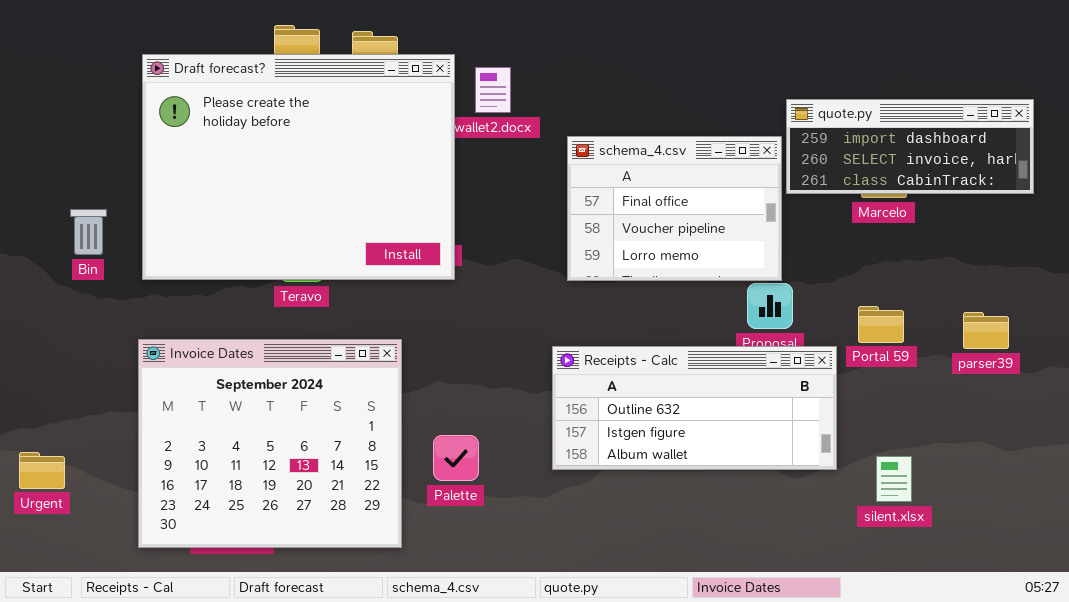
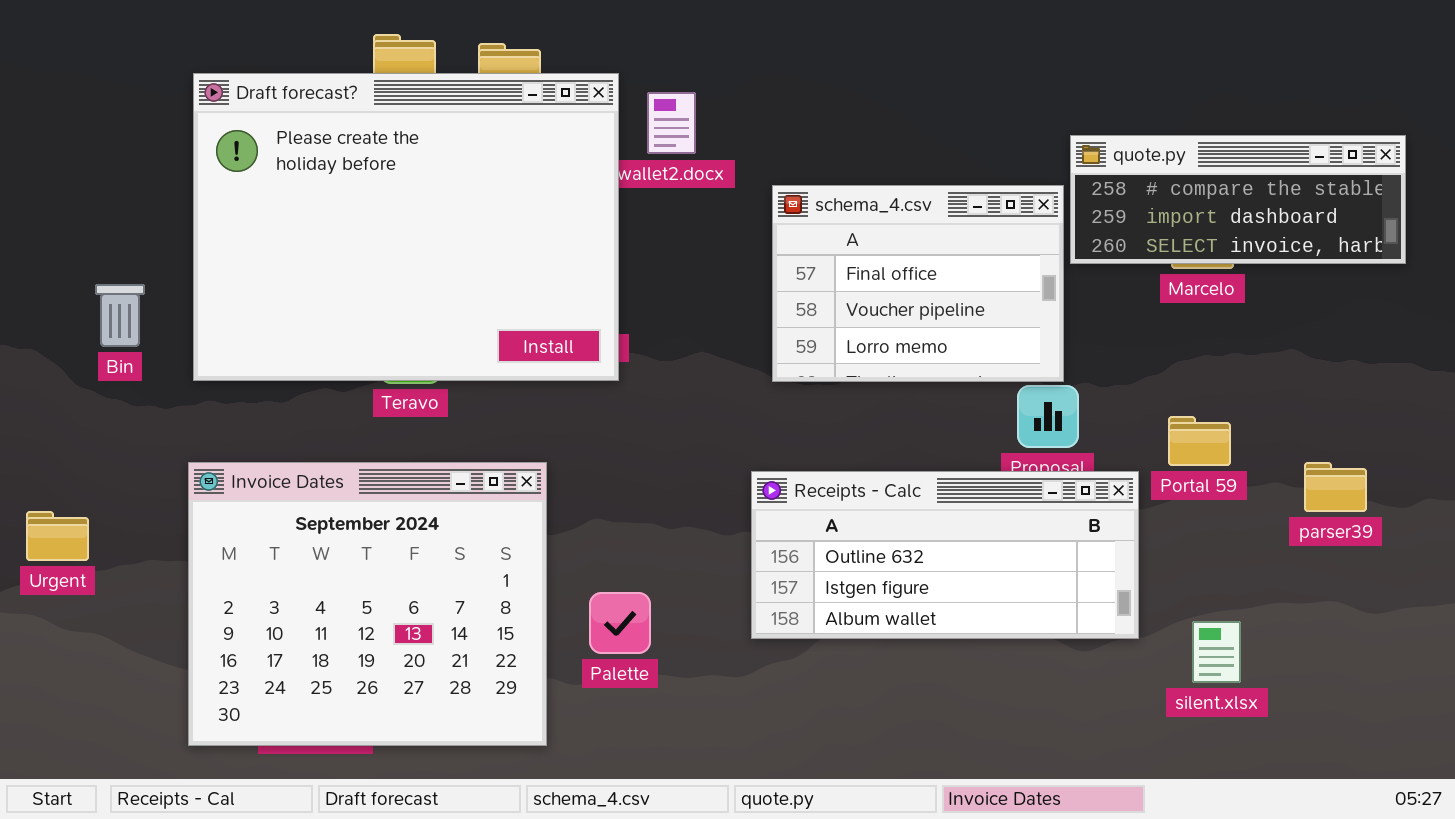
quote.py: [786,99,1034,194] -> [1070,135,1406,264], scrolled up 1 row
parser39: [963,312,1009,349] -> [1304,462,1367,512], moved
Urgent: [19,452,65,489] -> [26,511,89,561], moved

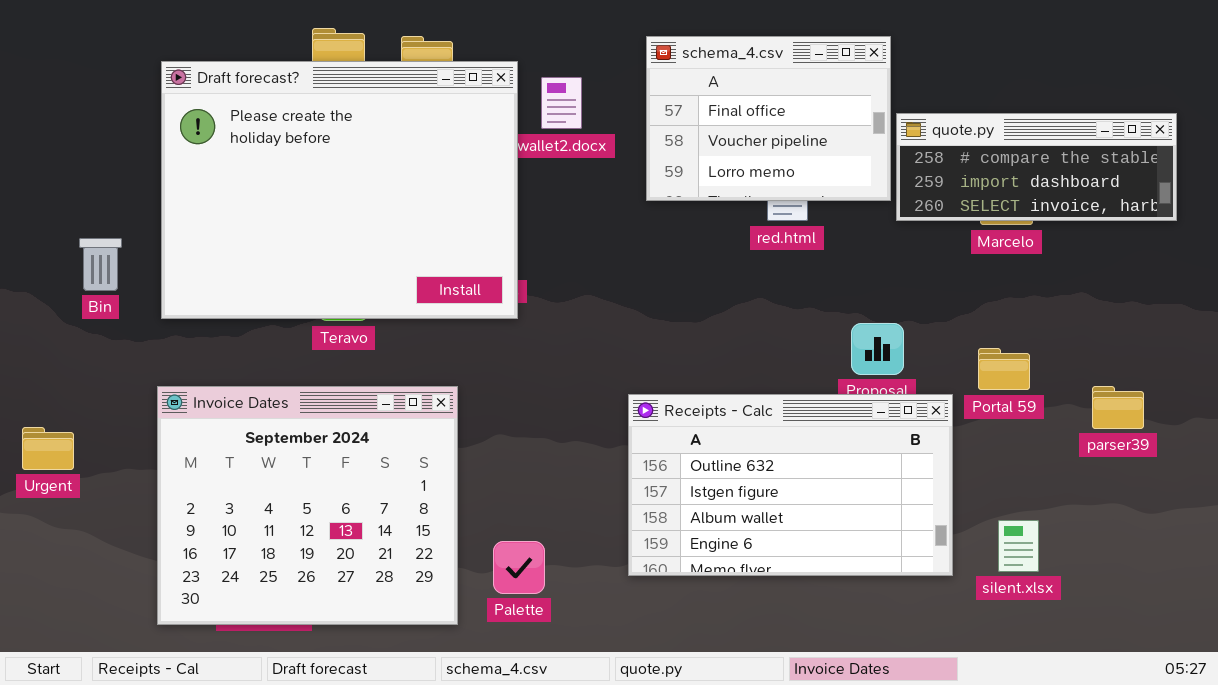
schema_4.csv: [772,185,1064,382] -> [646,36,891,201], moved
Receipts - Calc: [751,471,1139,639] -> [628,394,953,576], resized
Palette: [589,592,651,654] -> [493,541,545,594], moved

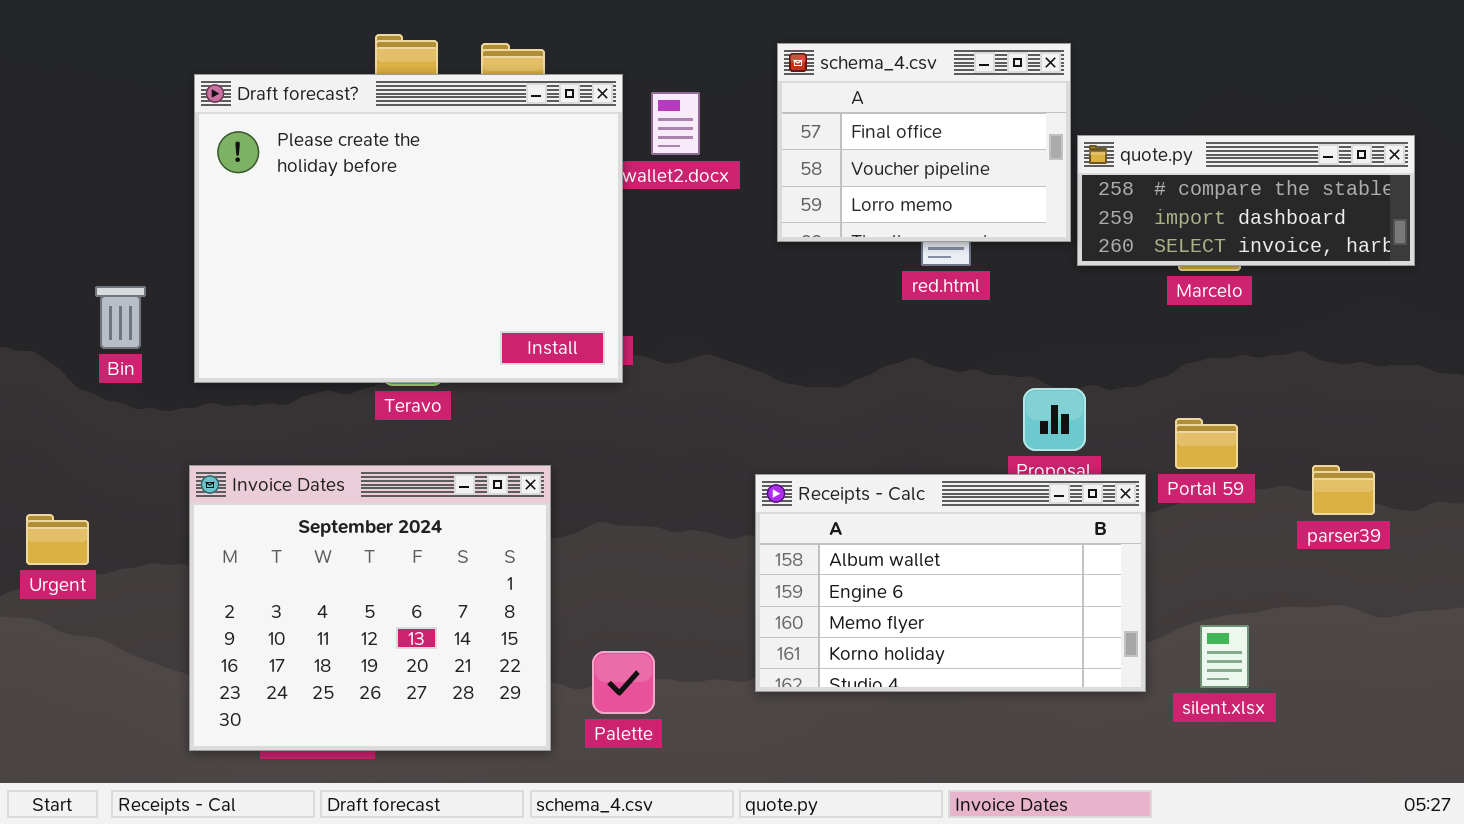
Receipts - Calc: [628,394,953,576] -> [755,474,1146,692], scrolled down 2 rows

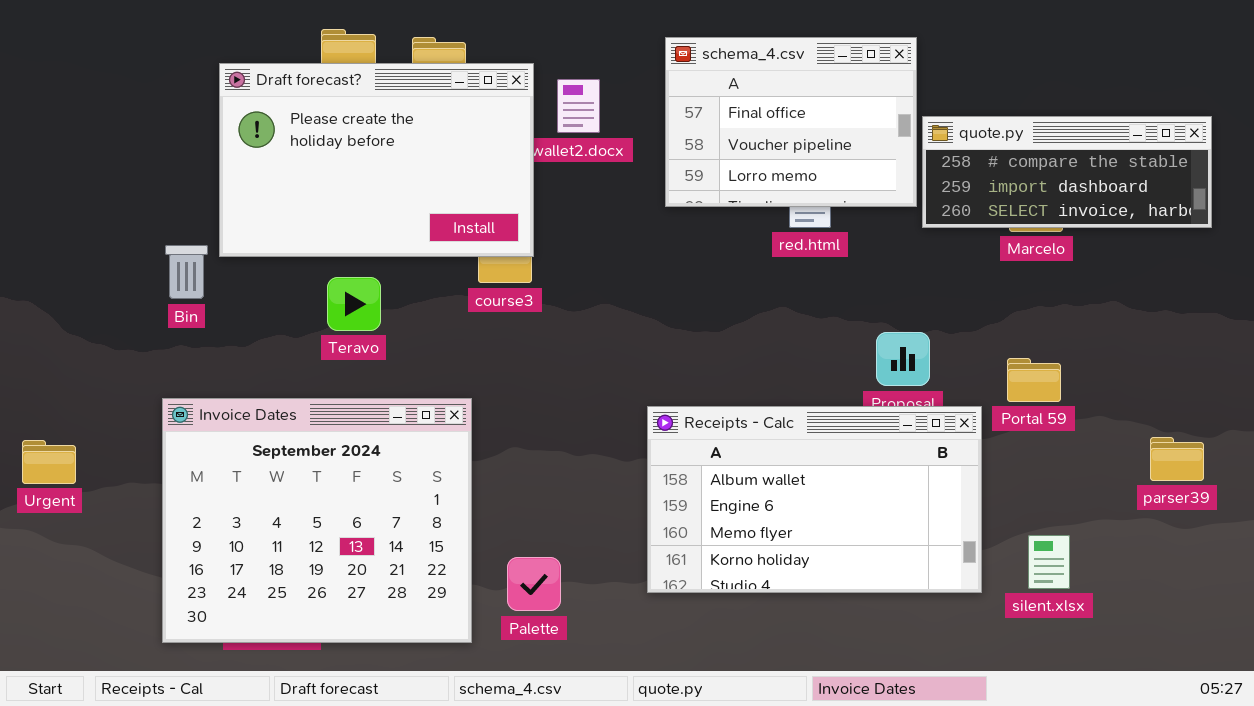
Draft forecast?: [194,74,623,383] -> [219,63,534,257], resized
Bin: [95,286,146,349] -> [165,245,208,299], moved
parser39: [1312,465,1375,515] -> [1150,437,1204,481], moved

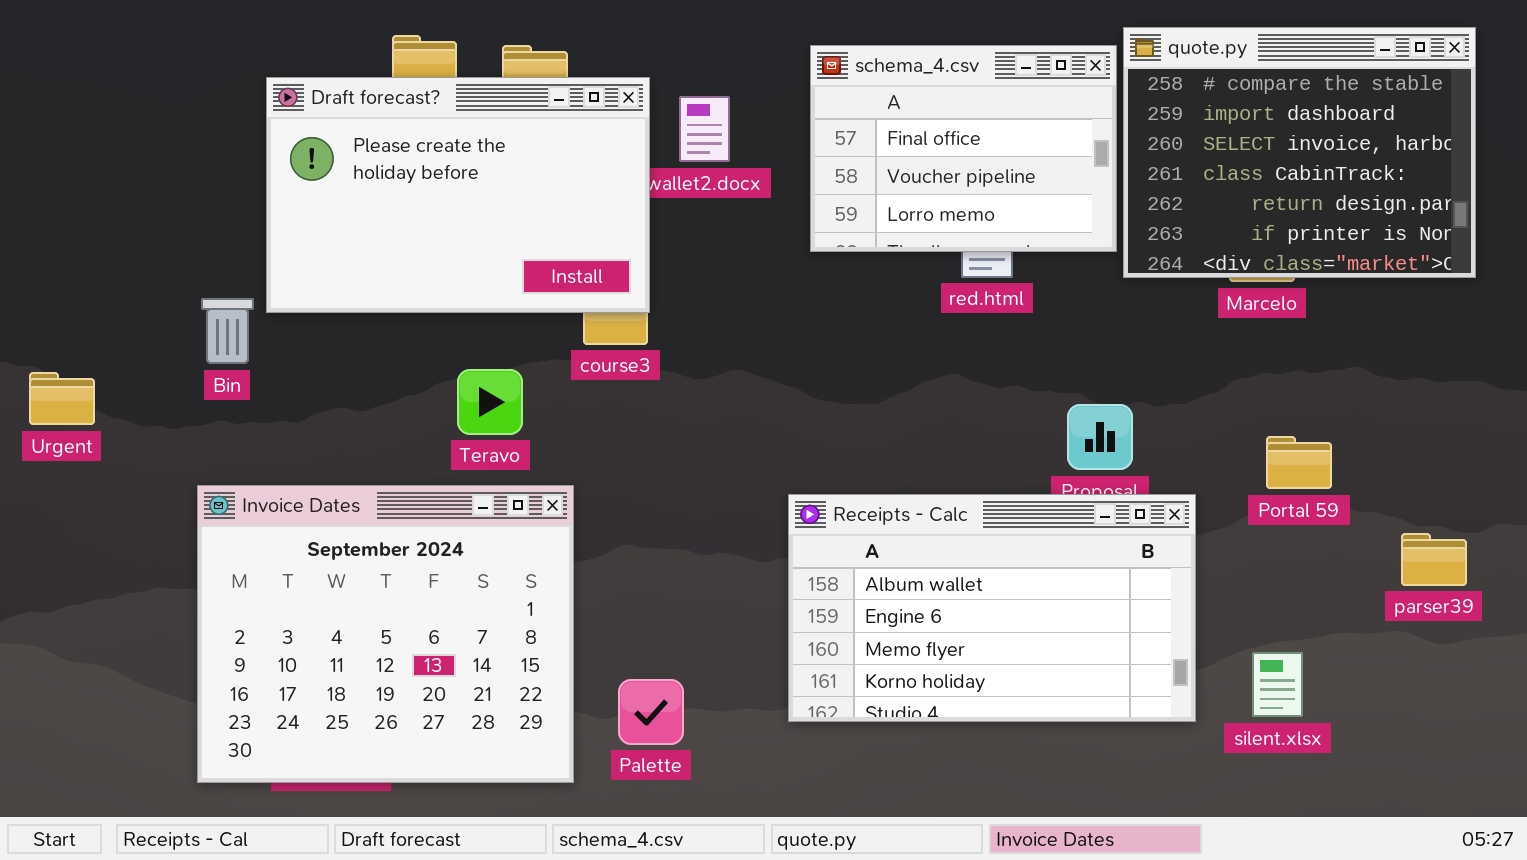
quote.py: [922,116,1212,228] -> [1123,27,1476,278], resized
Teravo: [327,277,381,331] -> [457,369,523,435], moved
Portal 59: [1007,358,1061,402] -> [1266,436,1332,489], moved
Urgent: [22,440,76,484] -> [29,372,95,425], moved

